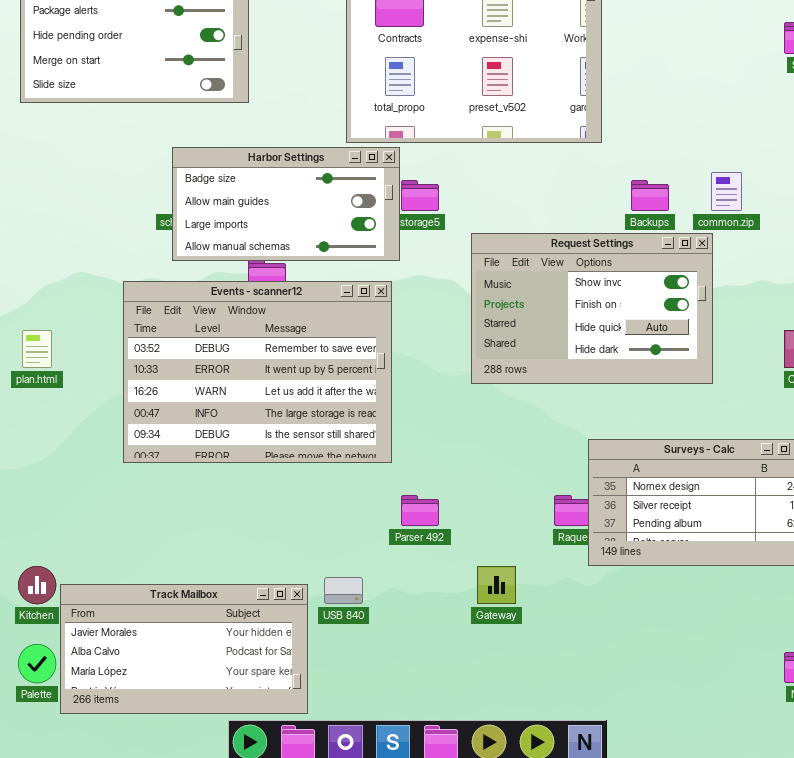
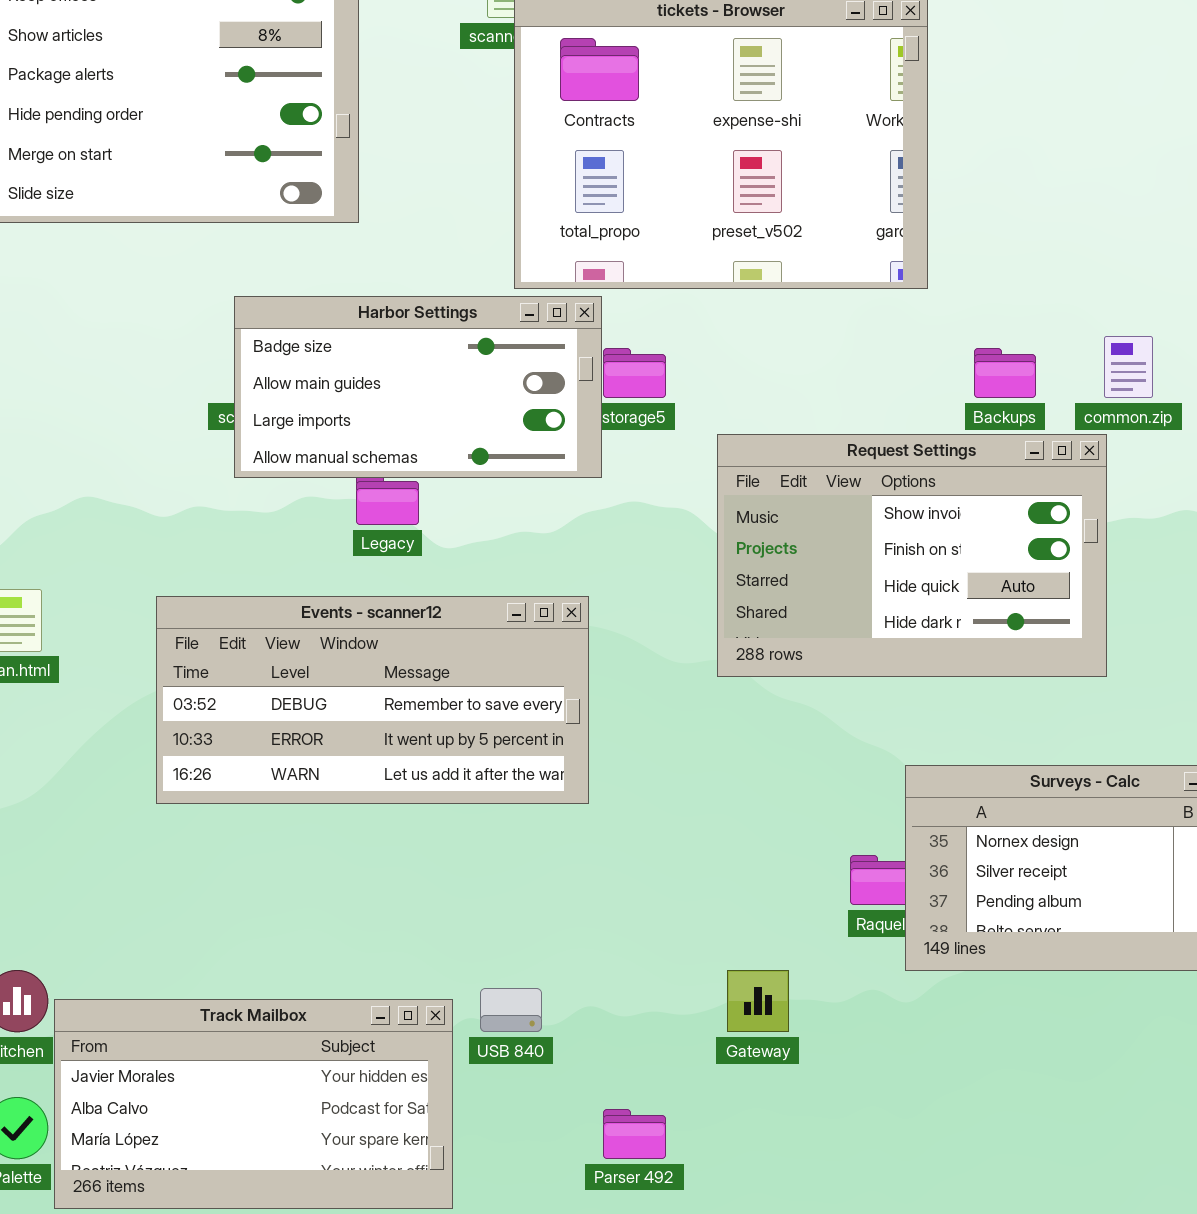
Events - scanner12: [123,281,392,463] -> [156,596,589,804], resized
Parser 492: [401,495,439,526] -> [603,1109,666,1159], moved

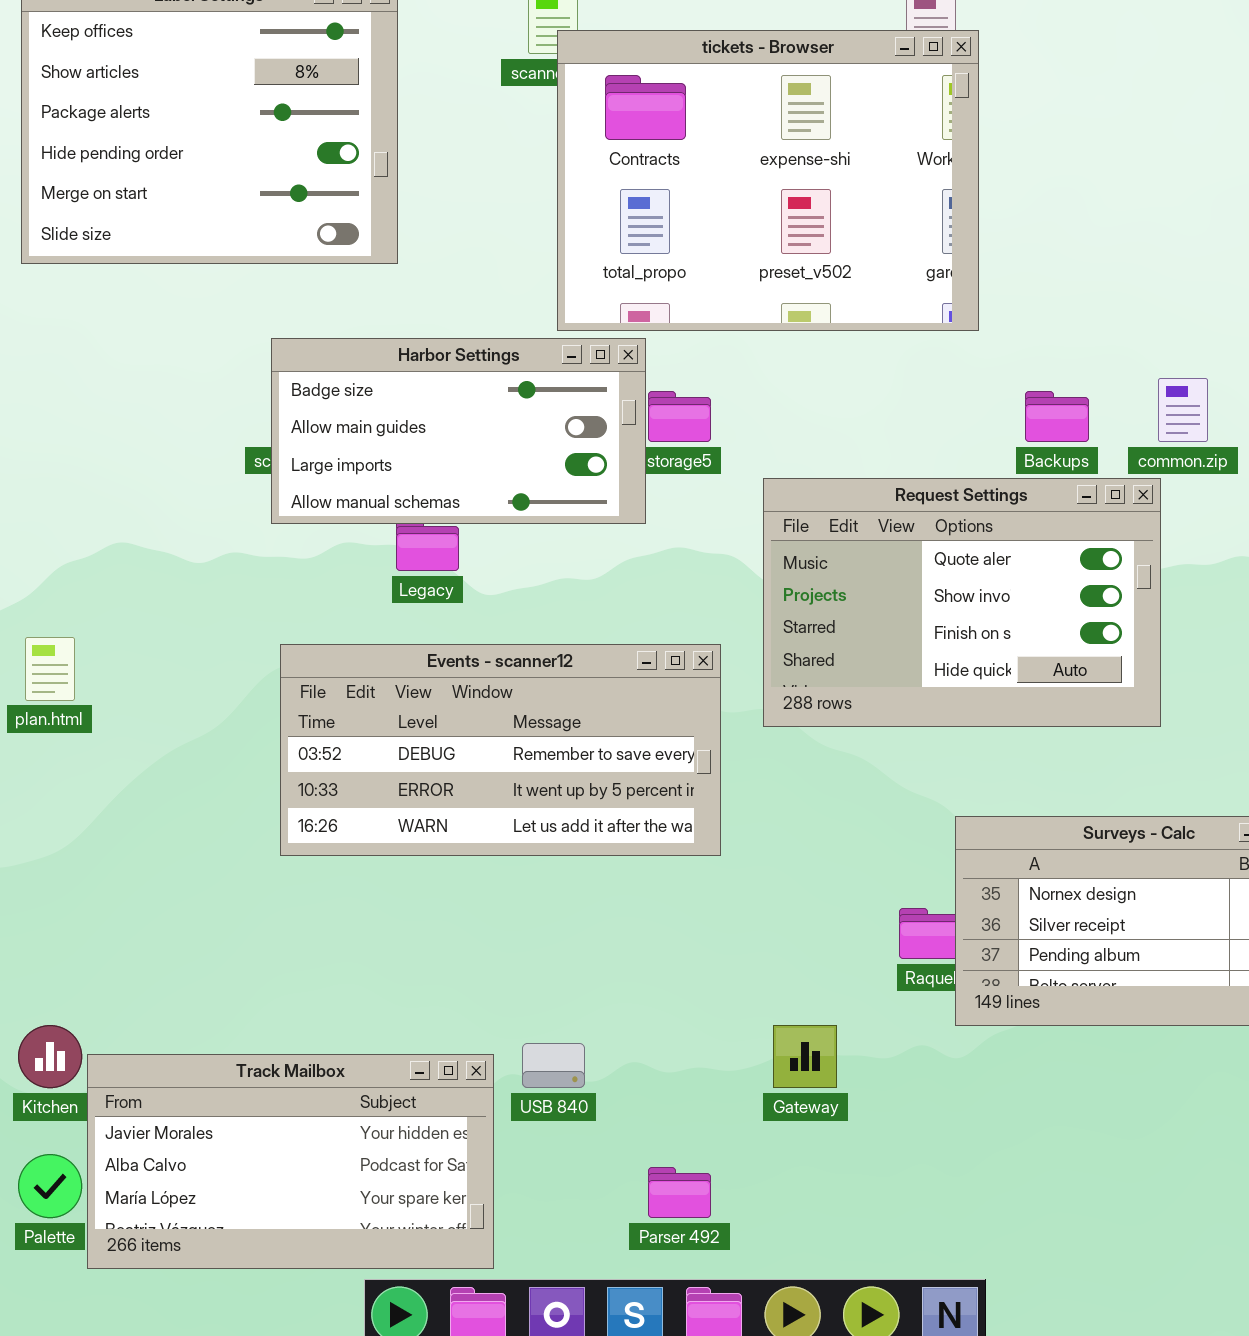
Request Settings: [717,434,1107,677] -> [763,478,1161,727], scrolled up 1 row
Events - scanner12: [156,596,589,804] -> [280,644,721,856], moved

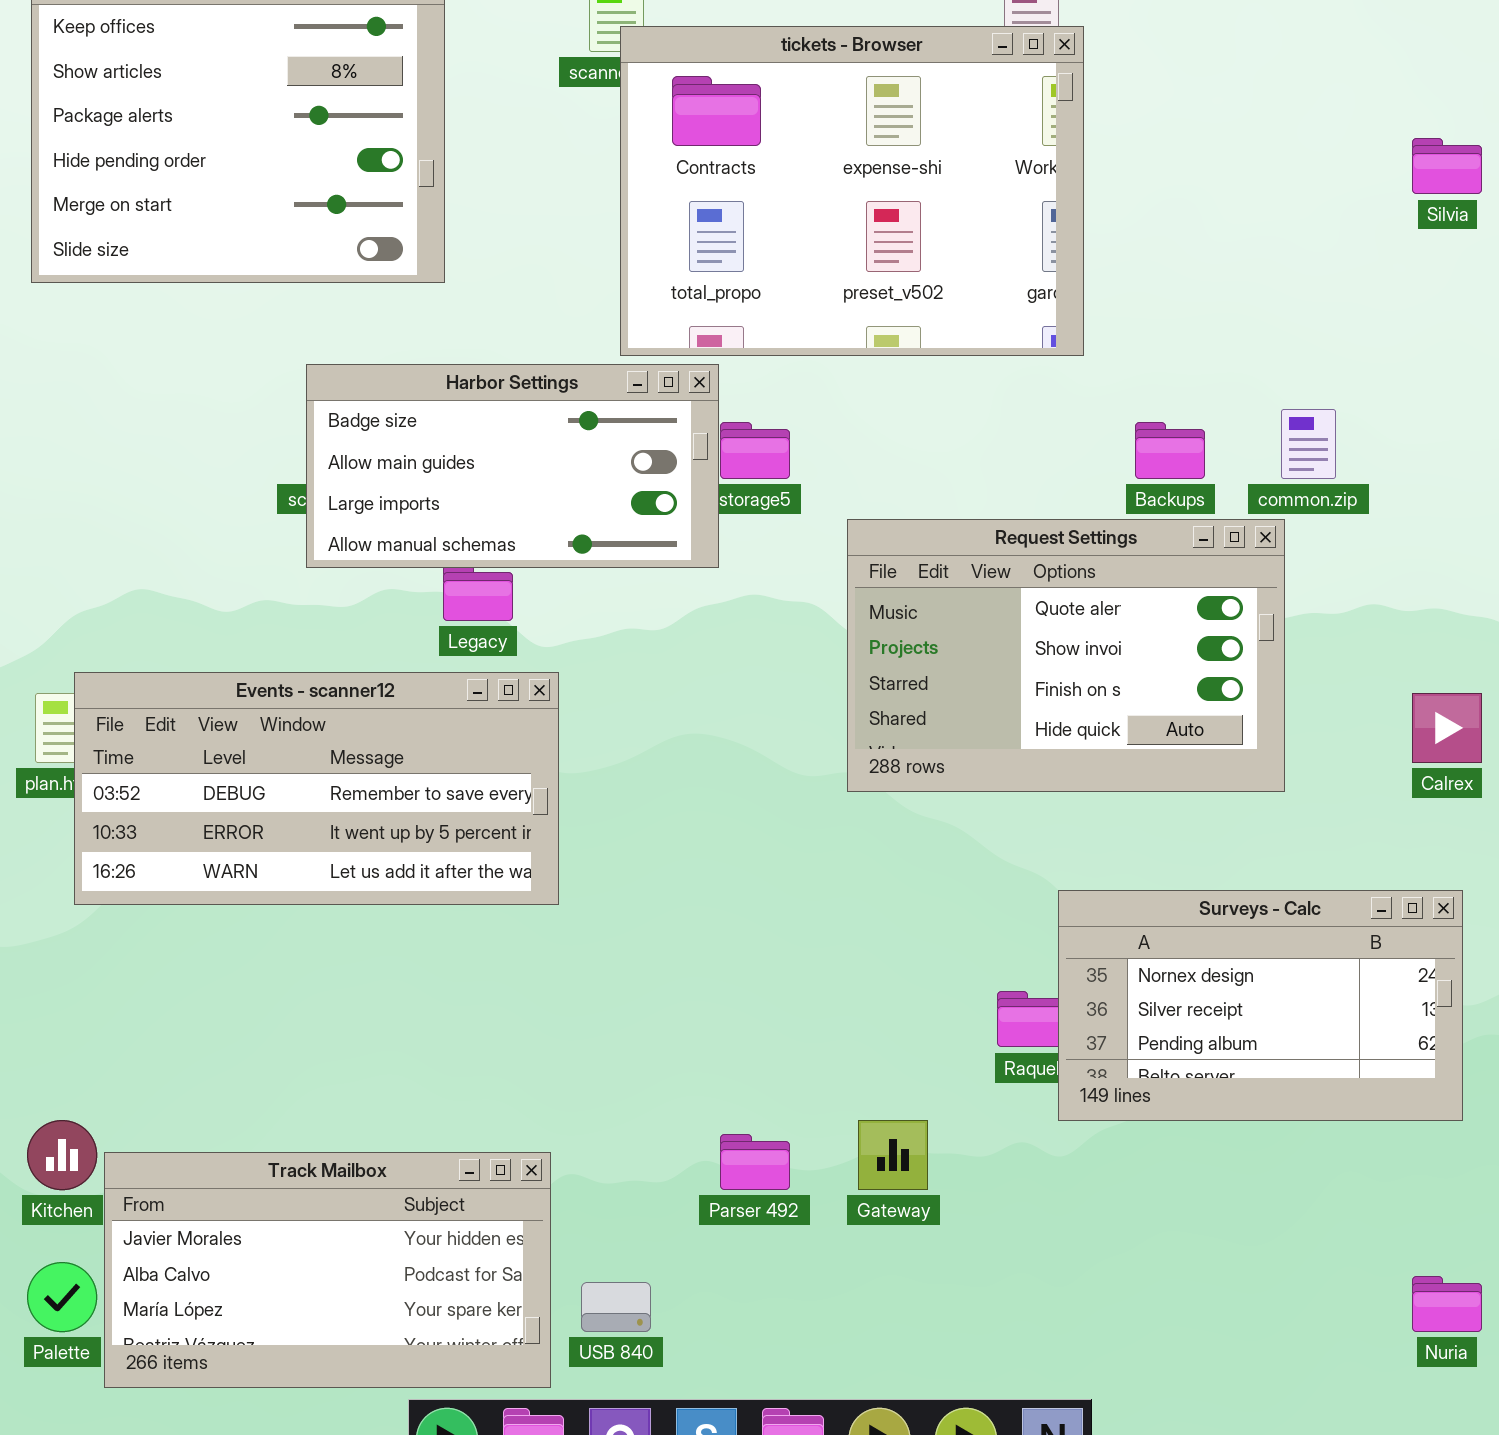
Events - scanner12: [280,644,721,856] -> [74,672,559,905], moved
USB 840: [522,1043,585,1088] -> [581,1282,651,1332], moved
Parser 492: [648,1167,711,1218] -> [720,1134,790,1190], moved

